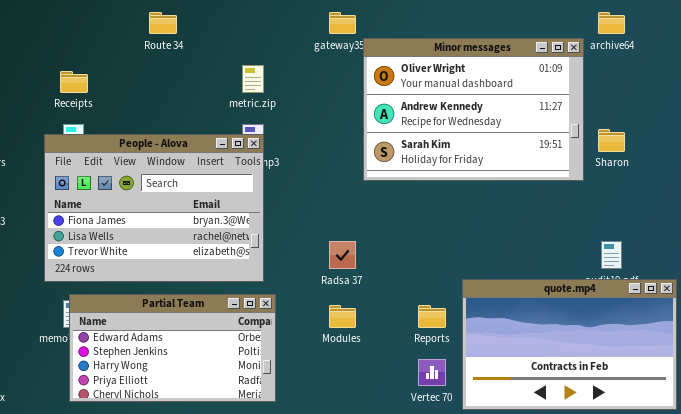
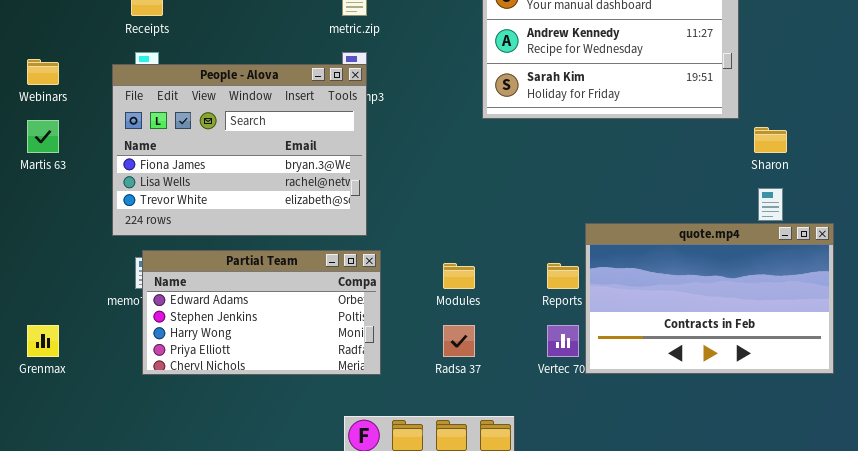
Sharon: [598,129,625,152] -> [754,127,787,153], moved
Radsa 37: [329,241,356,269] -> [443,325,475,357], moved
quote.mp4: [462,279,677,410] -> [585,223,834,374], moved

